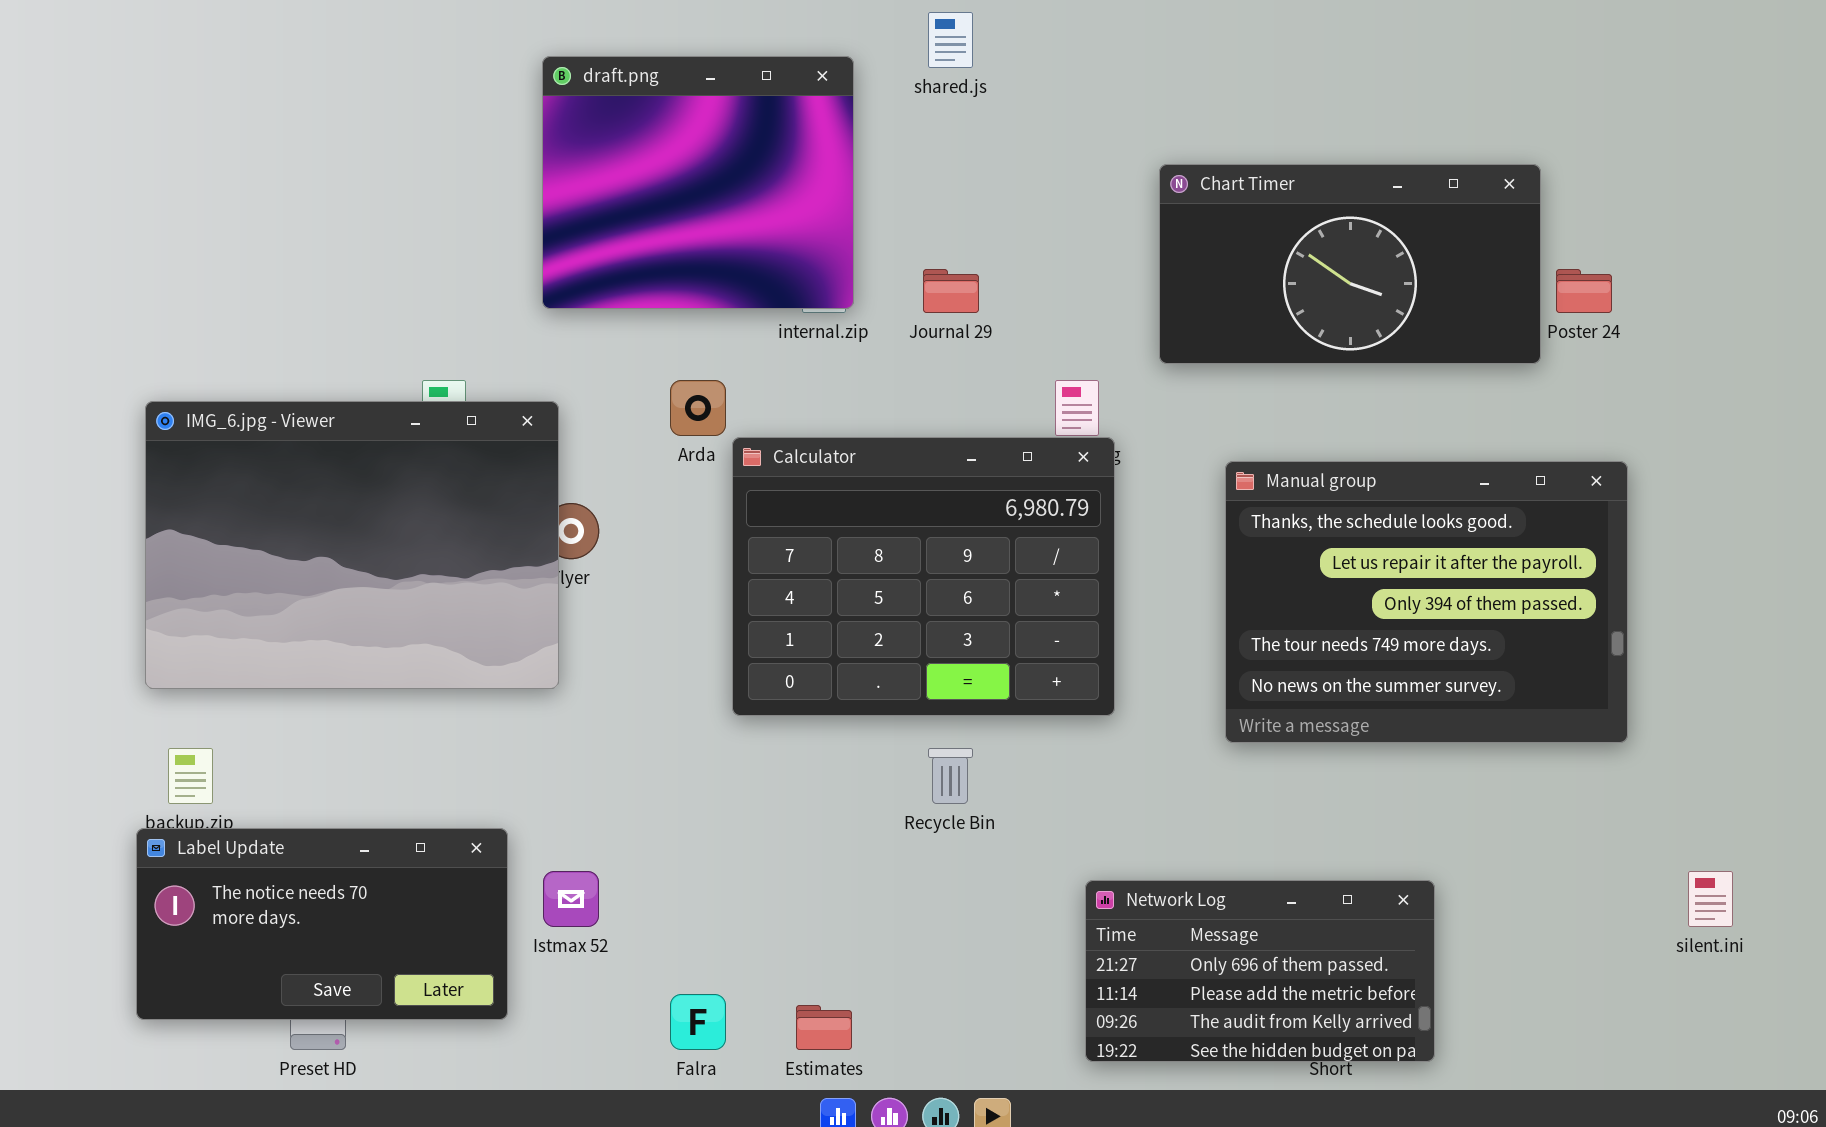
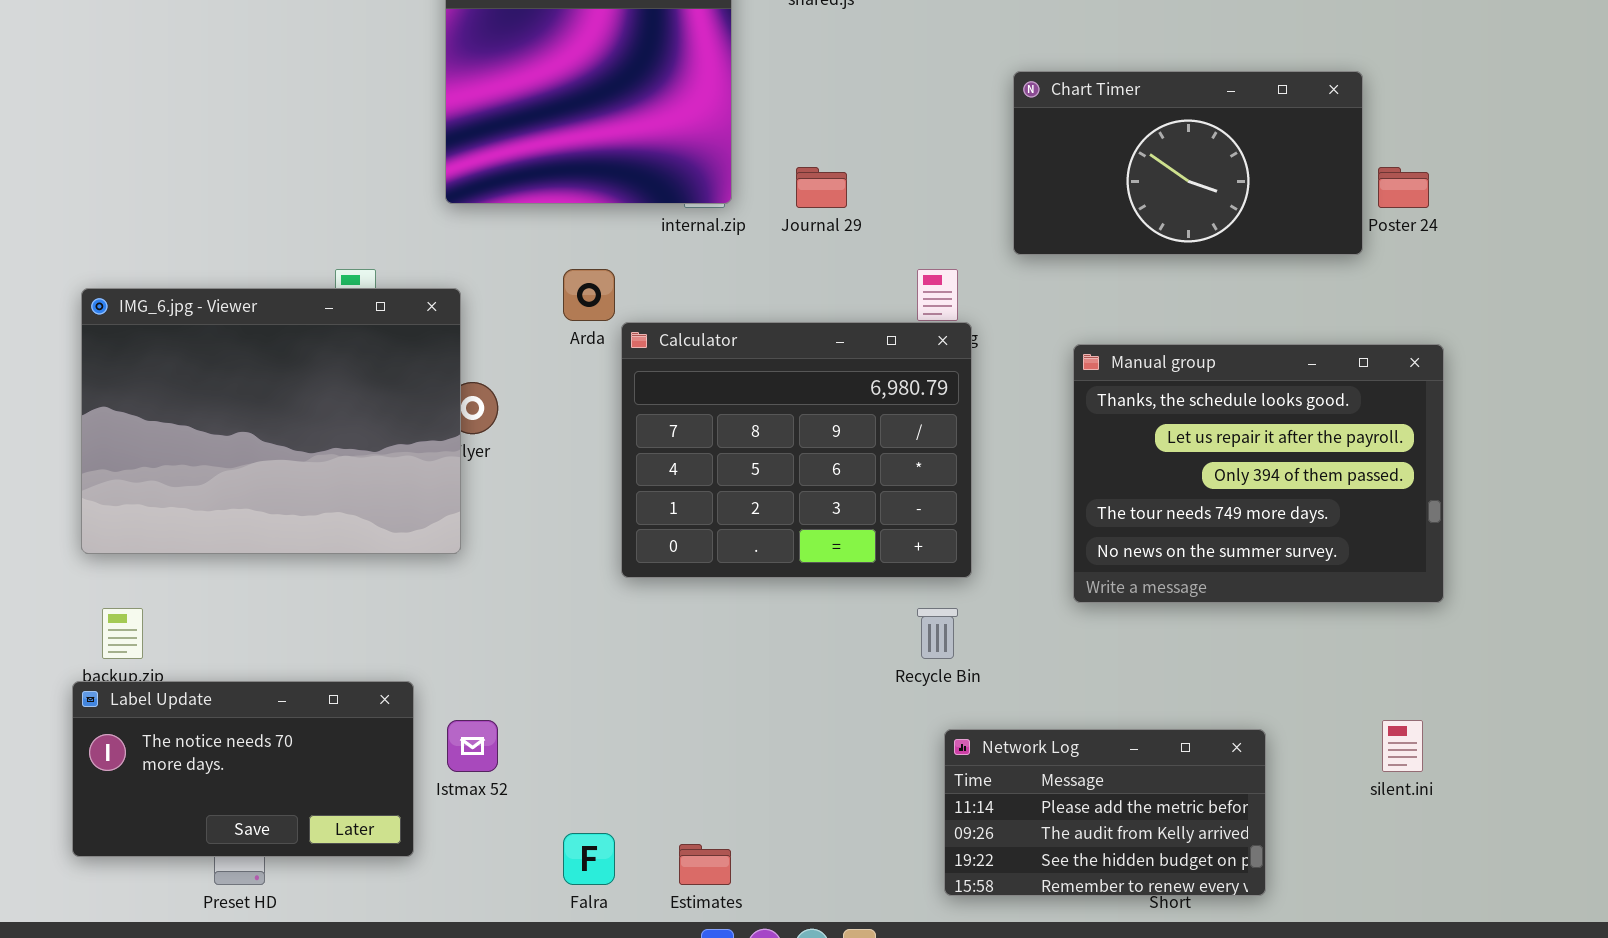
Recycle Bin: [928,748,973,804] -> [917,608,958,659], moved
silent.ini: [1688,871,1733,927] -> [1382,720,1423,772], moved
Network Log: [1085,880,1435,1062] -> [944,729,1266,896], scrolled down 1 row

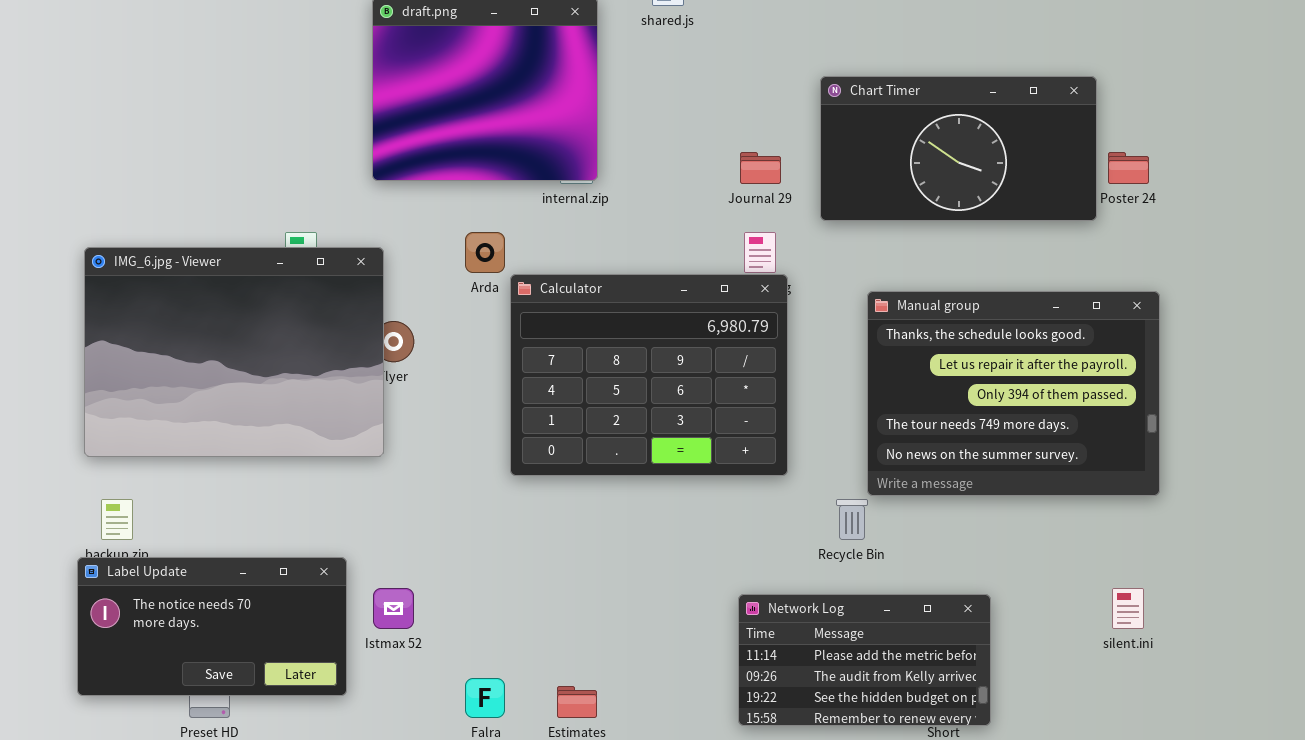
Journal 29: [796,167,847,208] -> [740,152,781,184], moved
Recycle Bin: [917,608,958,659] -> [836,499,868,540], moved
Network Log: [944,729,1266,896] -> [738,594,991,726], moved

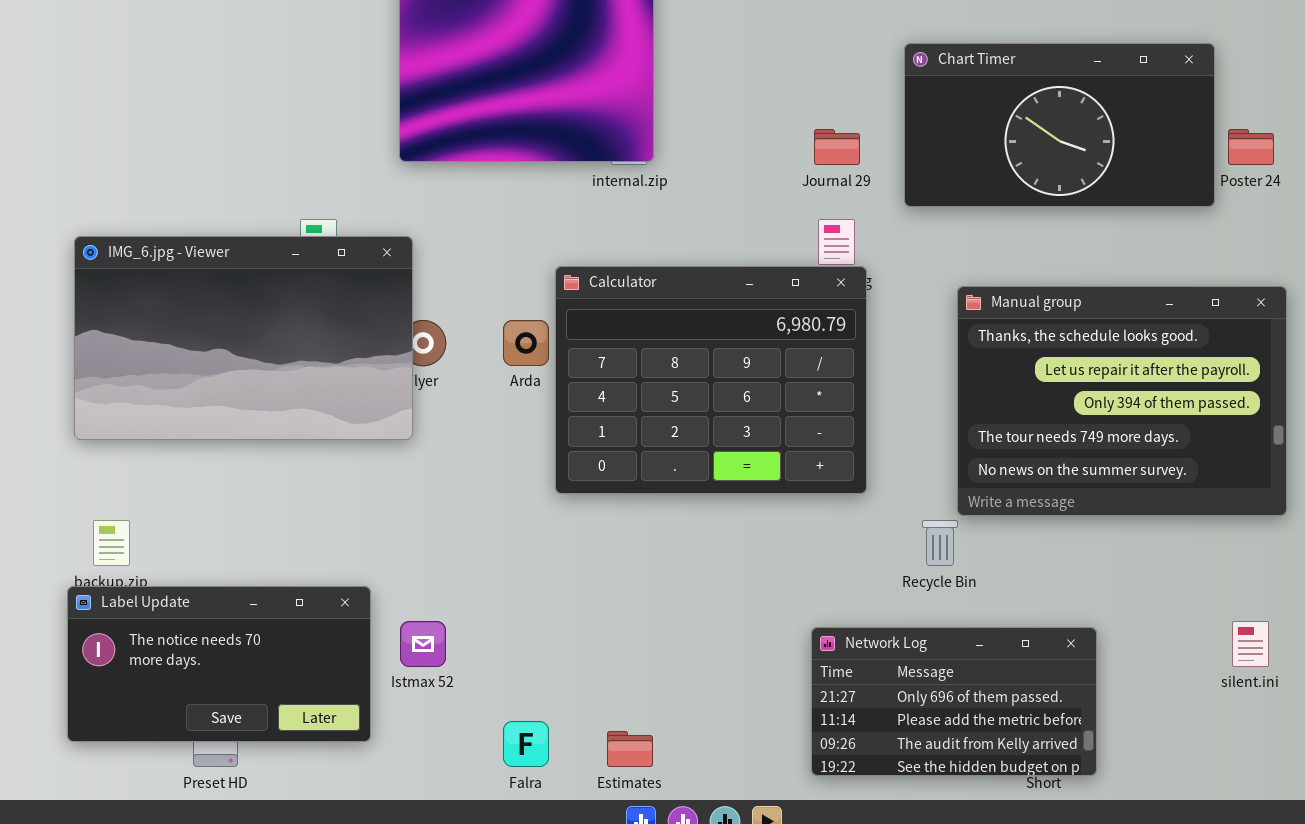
Arda: [465,232,505,273] -> [503,320,549,366], moved
IMG_6.jpg - Viewer: [84,247,384,457] -> [74,236,413,440], resized
Network Log: [738,594,991,726] -> [811,627,1097,776], scrolled up 1 row

